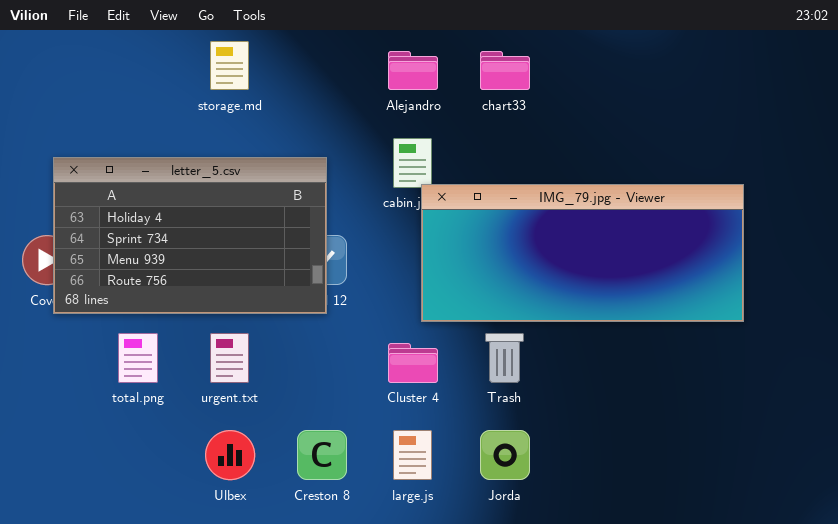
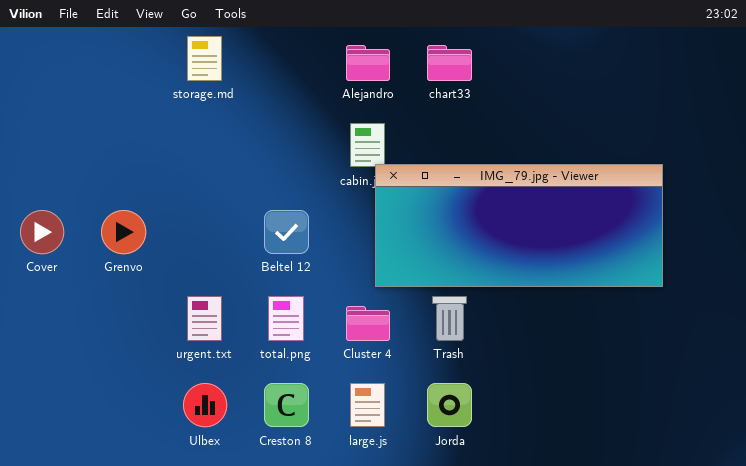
letter_5.csv: [53,157,327,314] -> none, closed
total.png: [118,333,158,383] -> [268,296,304,341], moved

